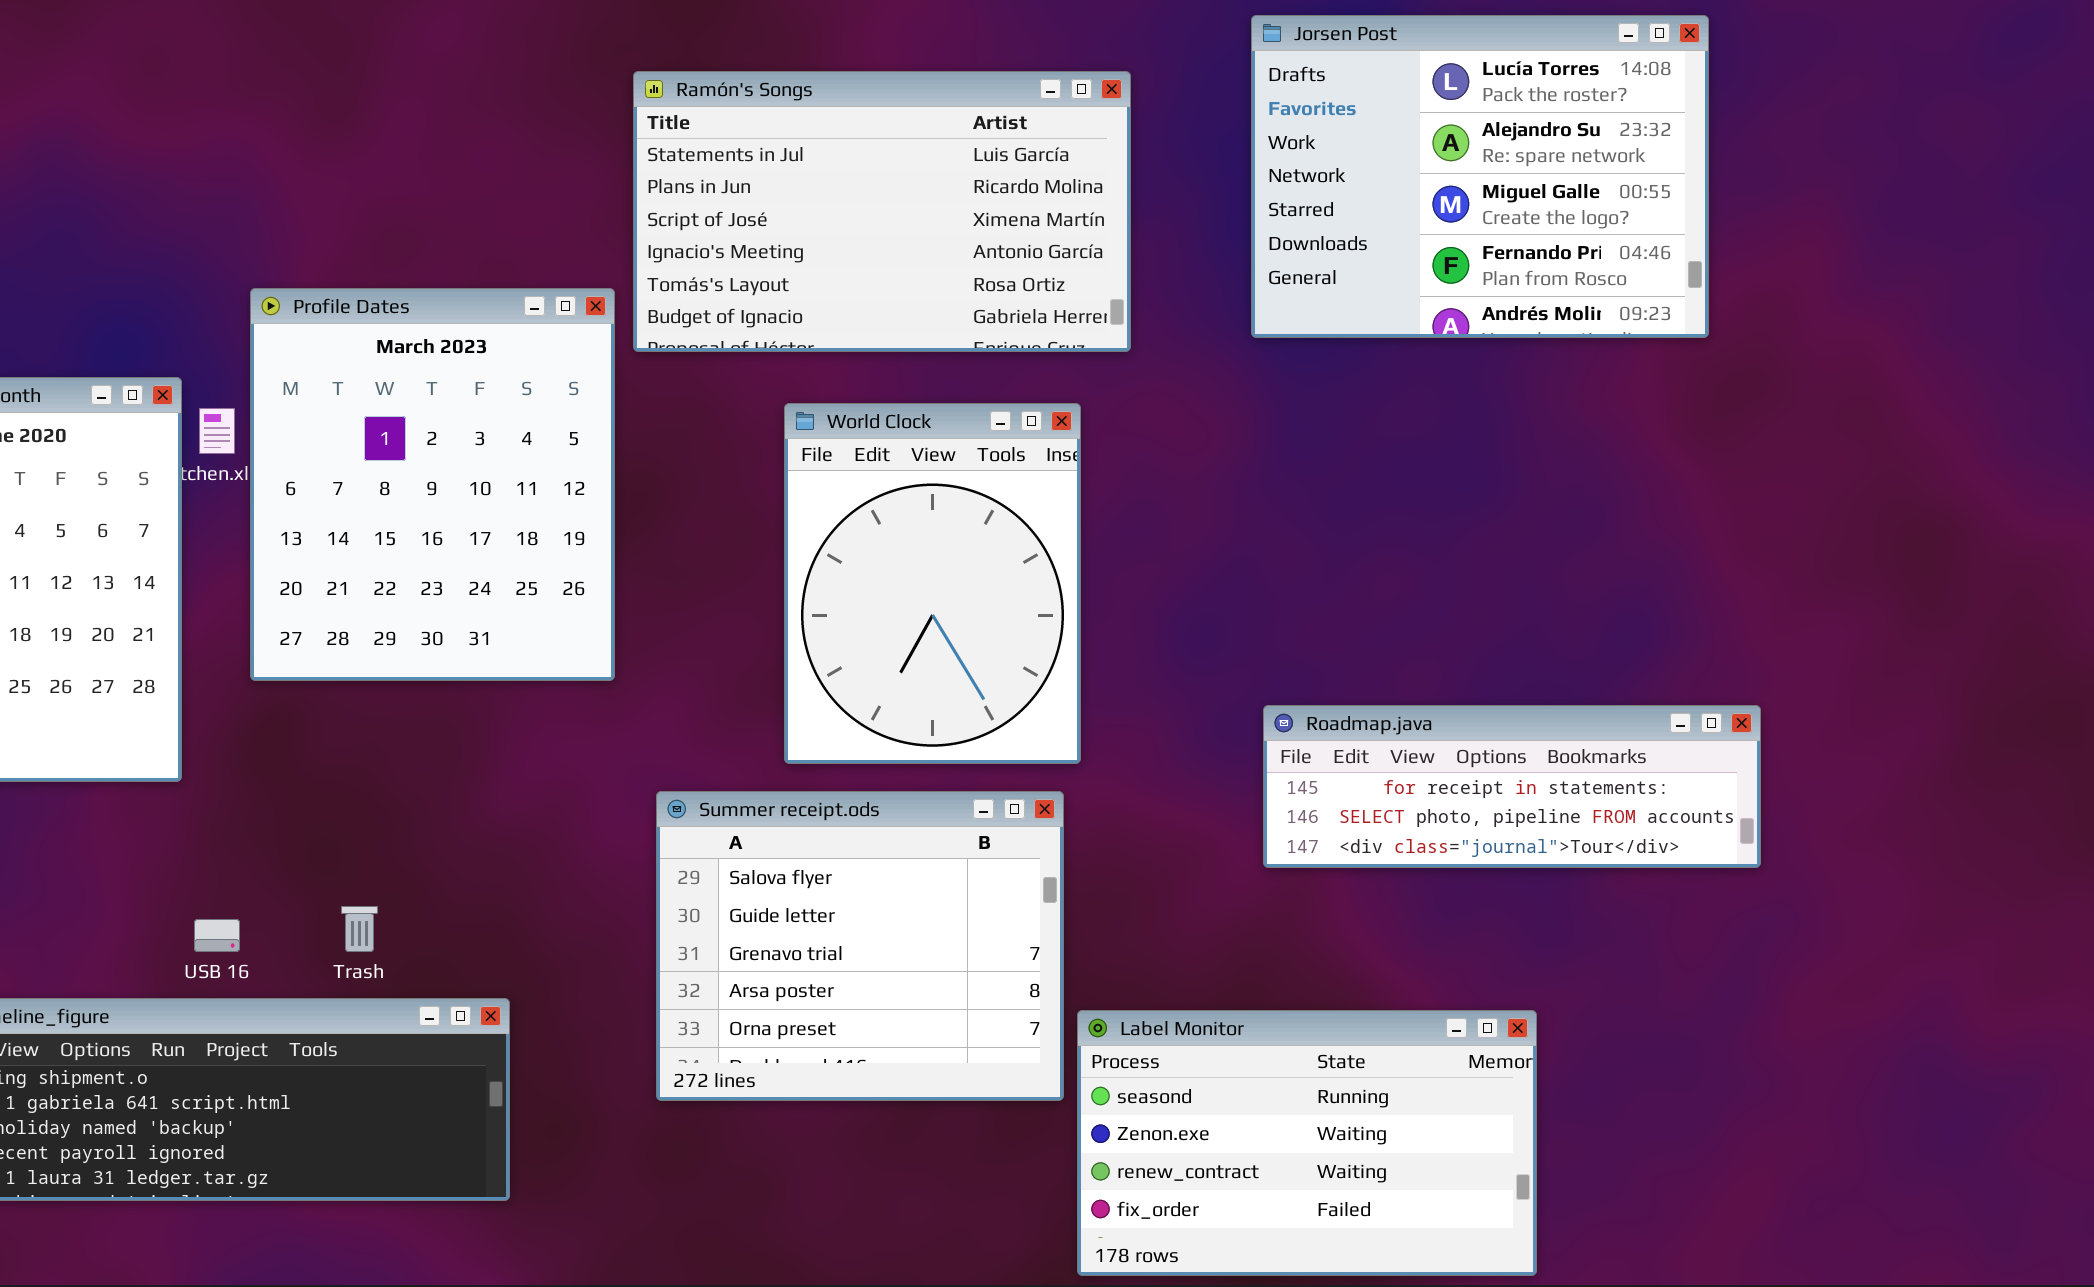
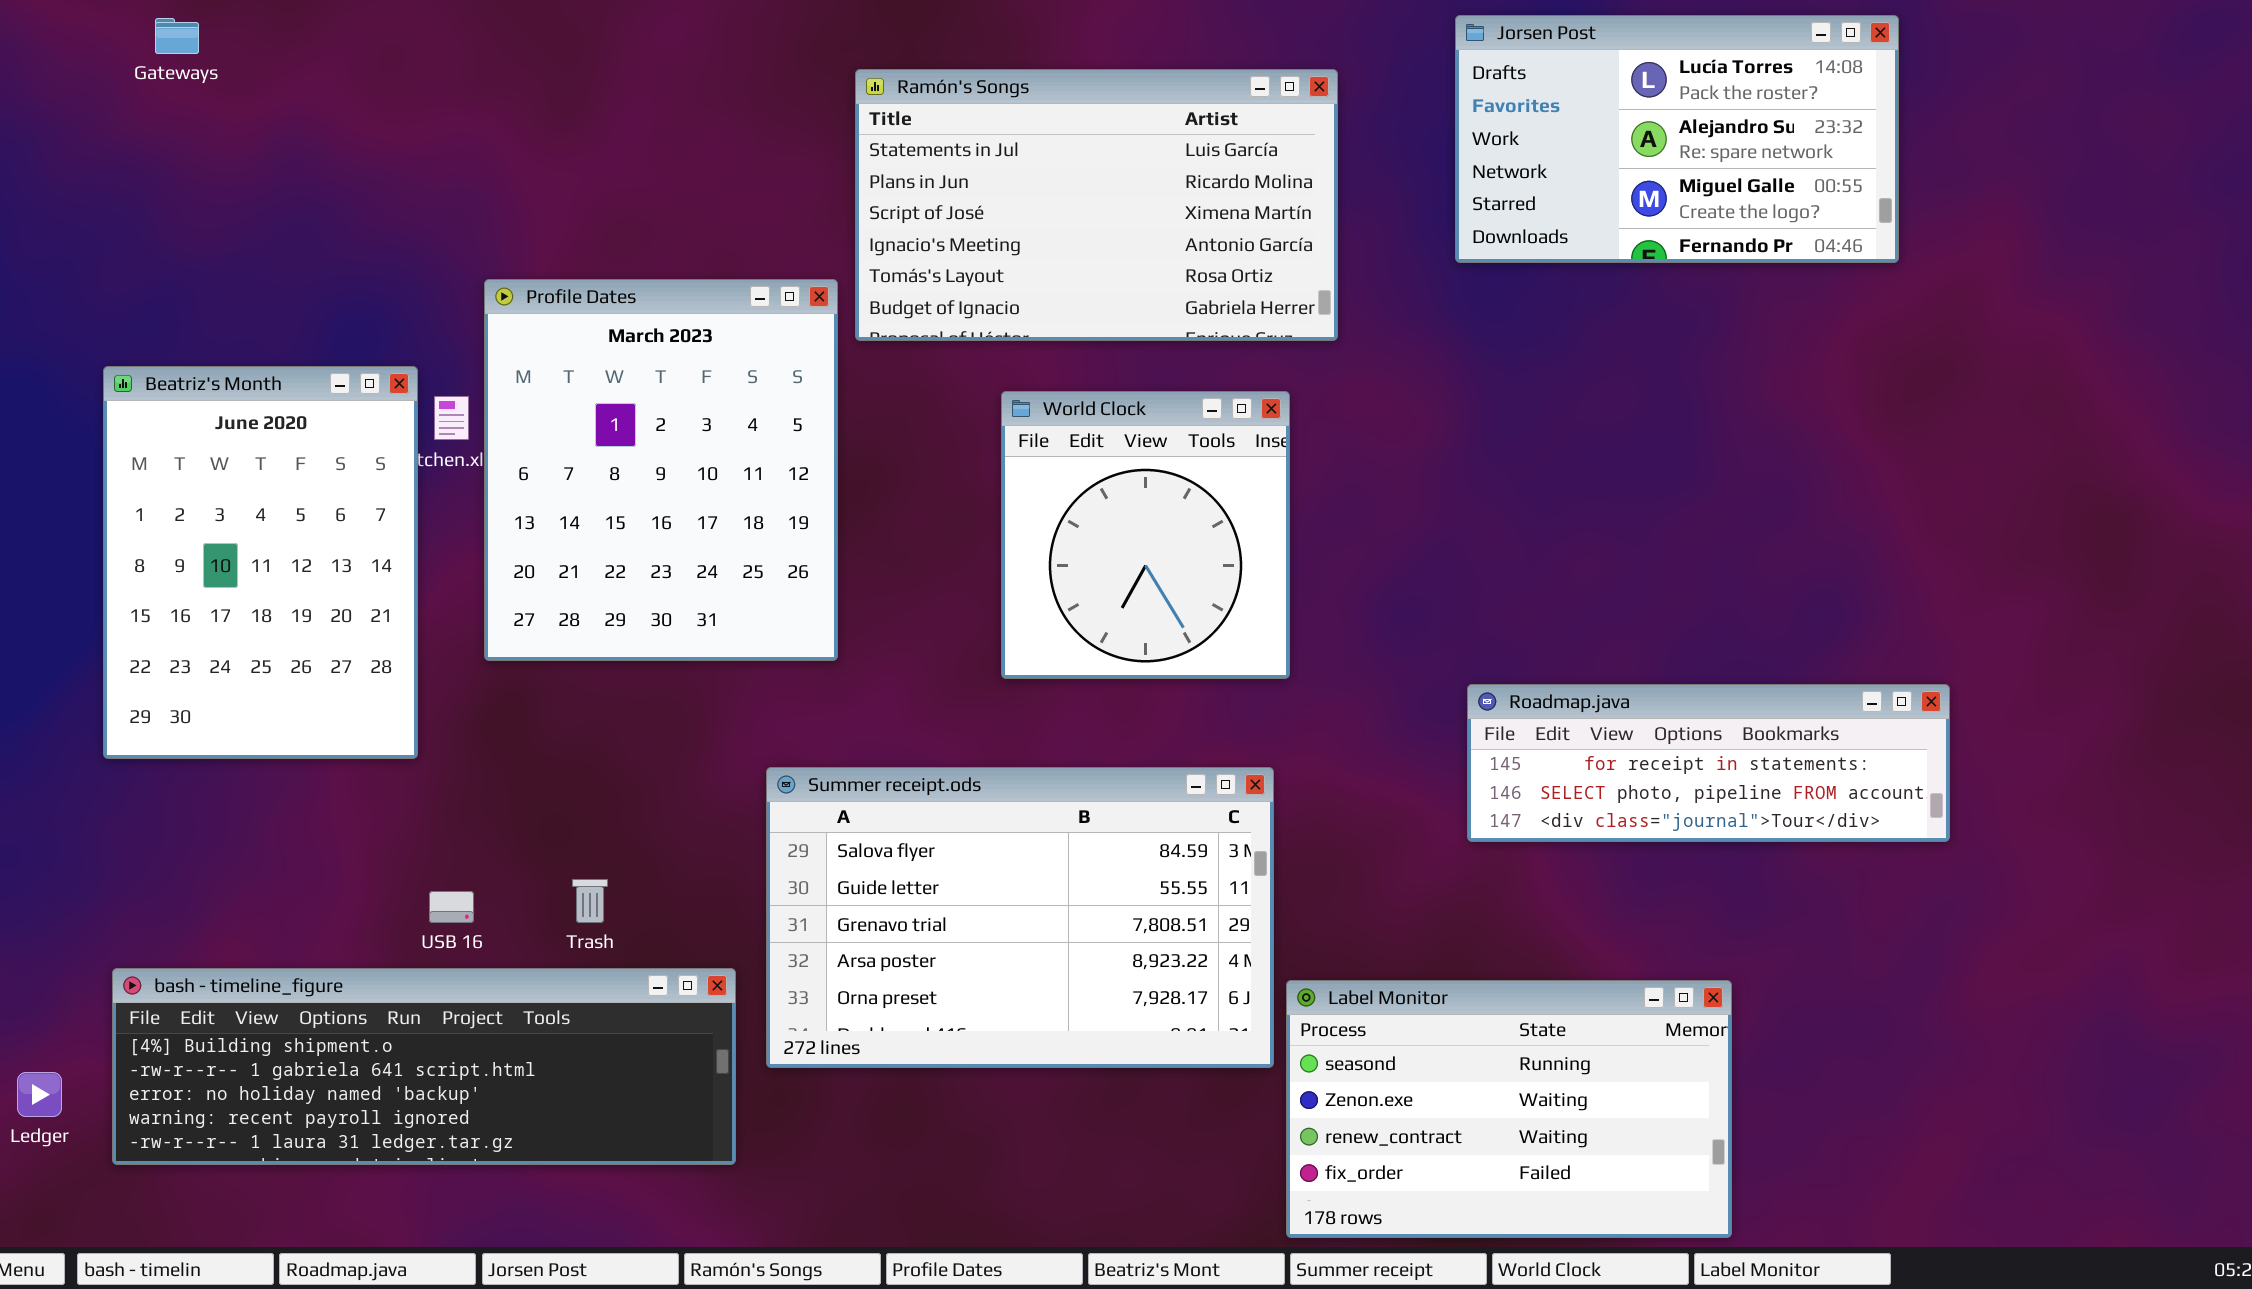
Jorsen Post: [1251,15,1709,338] -> [1455,15,1899,263], resized
World Clock: [784,403,1081,764] -> [1001,391,1290,679], resized
Summer receipt.ods: [656,791,1064,1101] -> [766,767,1274,1068], resized

